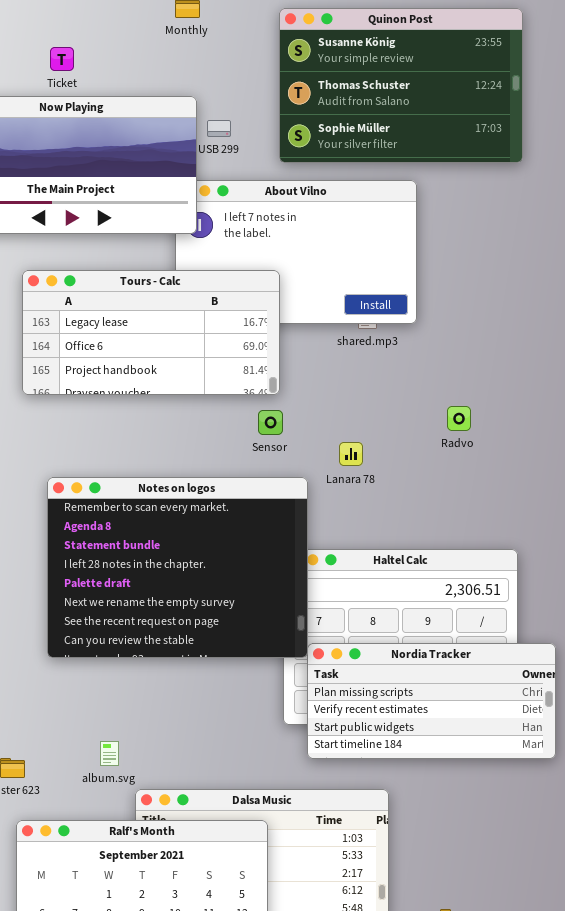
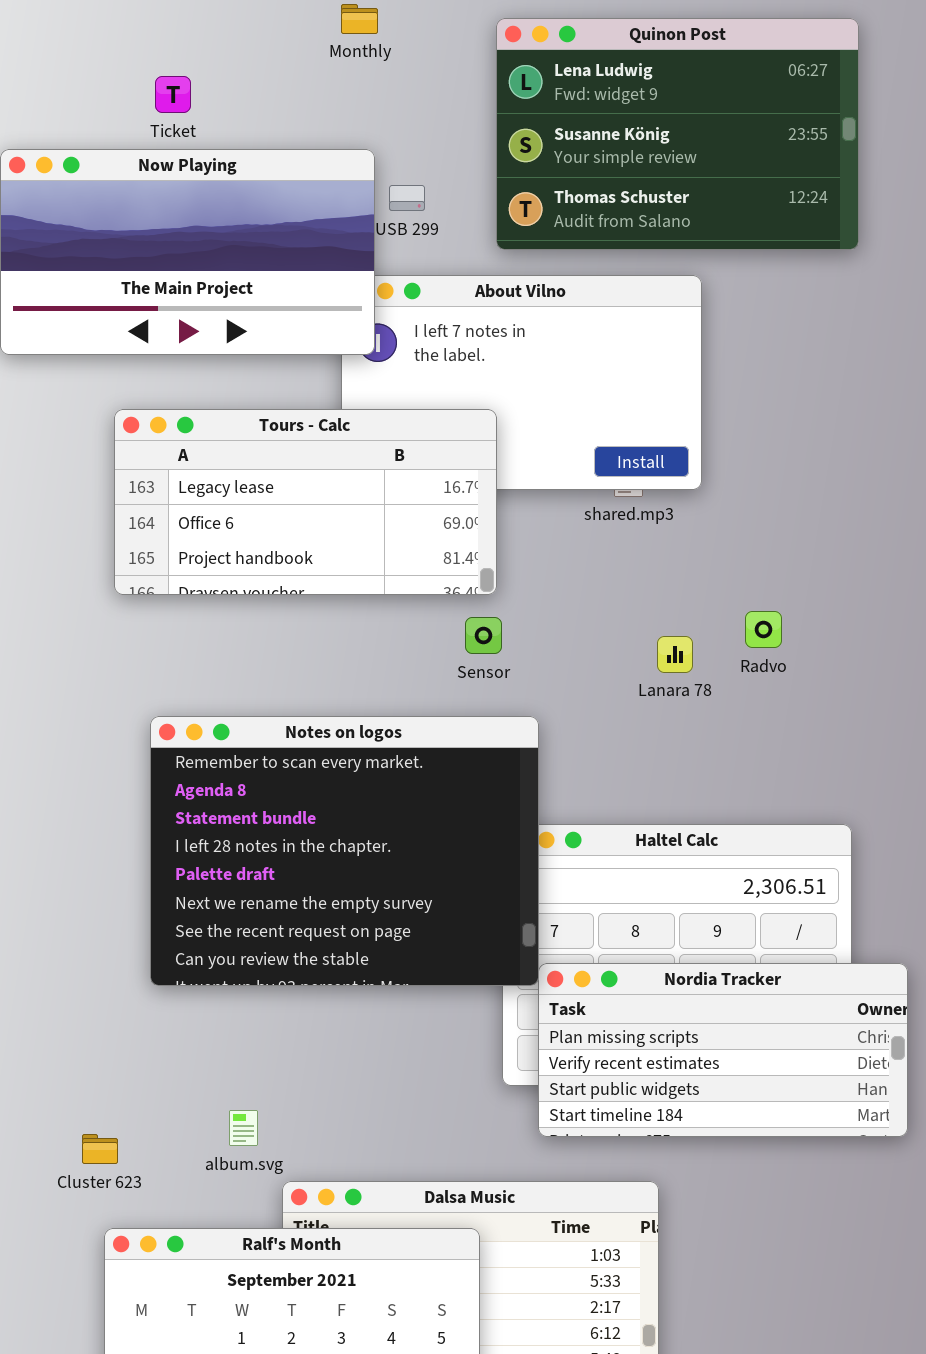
Quinon Post: [279,8,523,163] -> [496,18,859,250], scrolled up 1 row
Lanara 78: [339,442,363,466] -> [657,636,693,673], moved

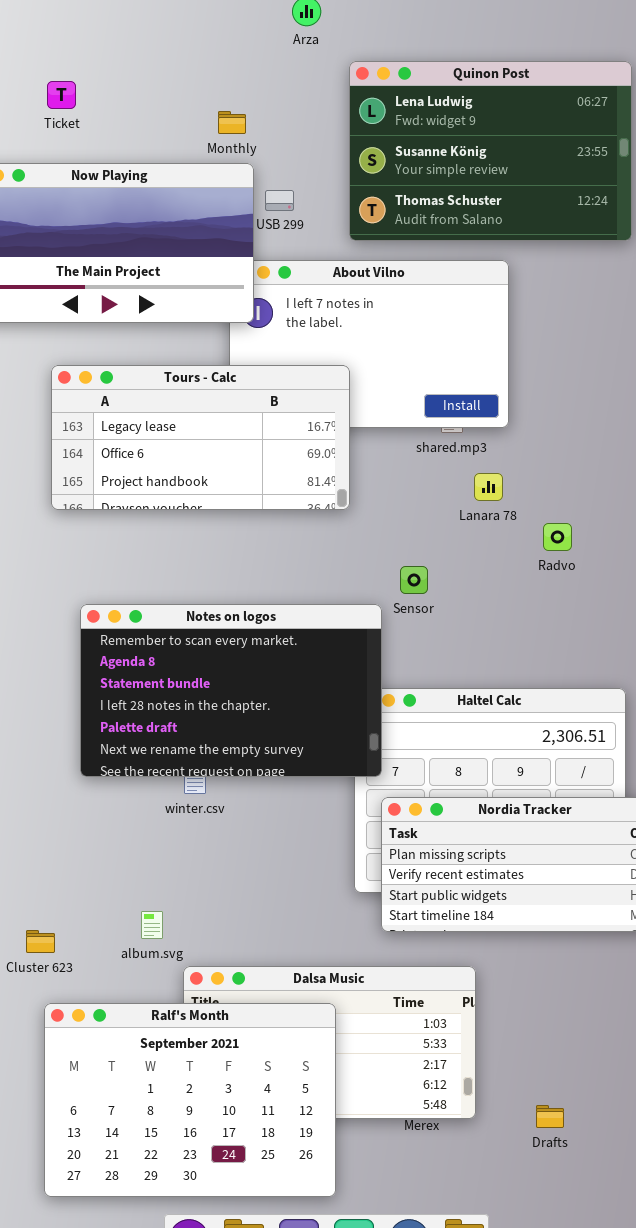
Monthly: [341,4,378,34] -> [218,111,246,134], moved
Ticket: [155,76,191,113] -> [47,81,76,109], moved
Sensor: [465,617,502,654] -> [400,566,428,594], moved
Lanara 78: [657,636,693,673] -> [474,473,503,501], moved
Notes on logos: [150,716,539,986] -> [80,604,382,777], resized

